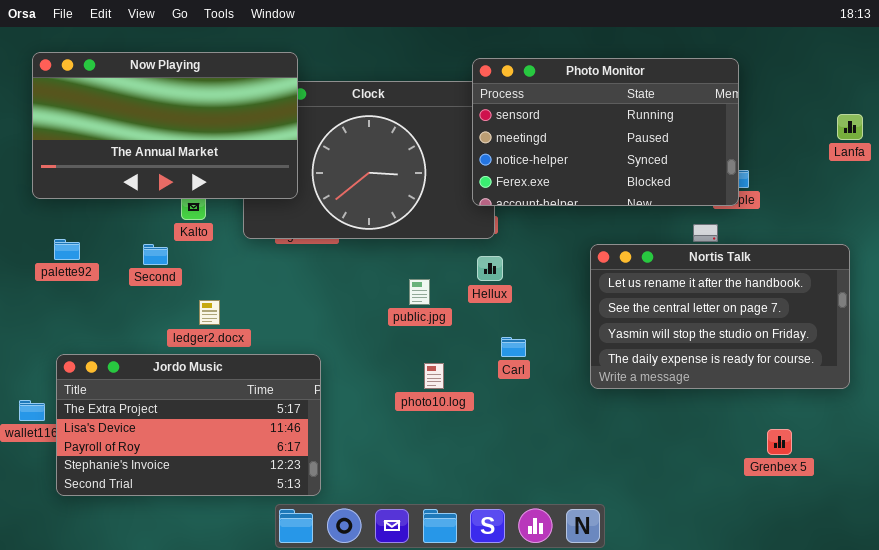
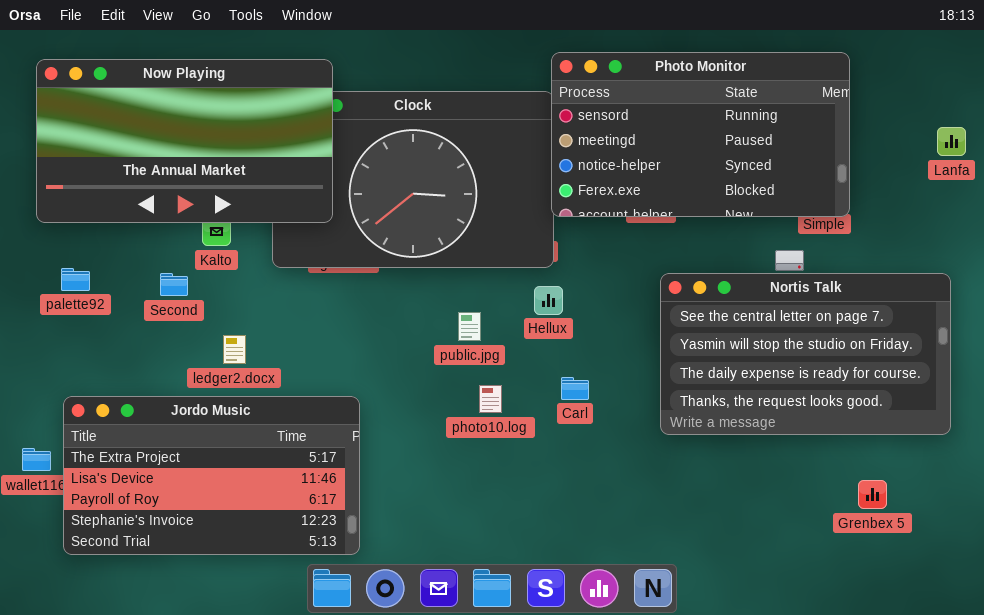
Photo Monitor: [472,58,739,206] -> [551,52,850,217], moved
Nortis Talk: [590,244,850,389] -> [660,273,951,435], scrolled down 1 row
photo10.log: [424,363,444,389] -> [479,385,502,413], moved

